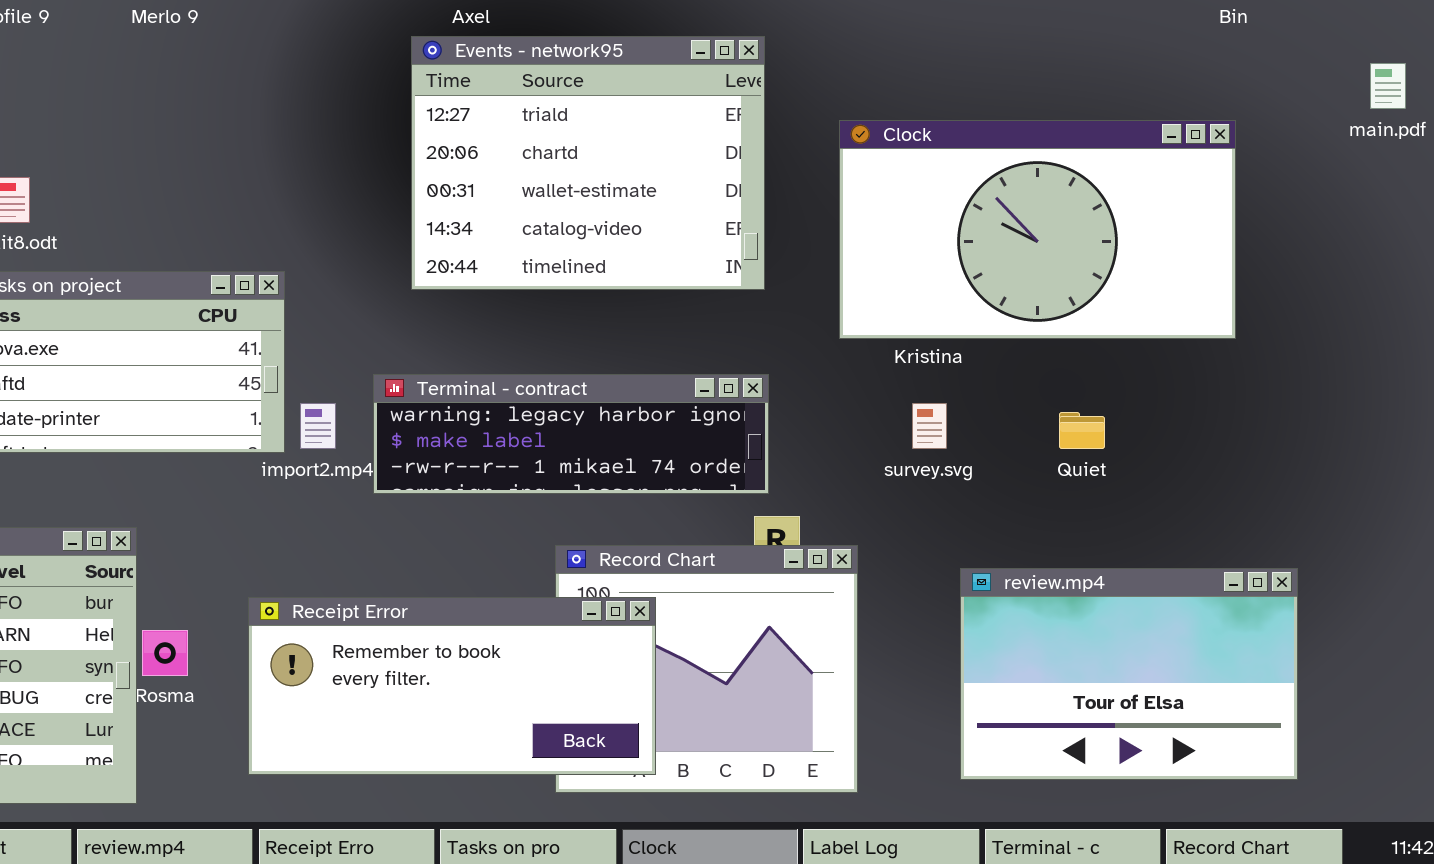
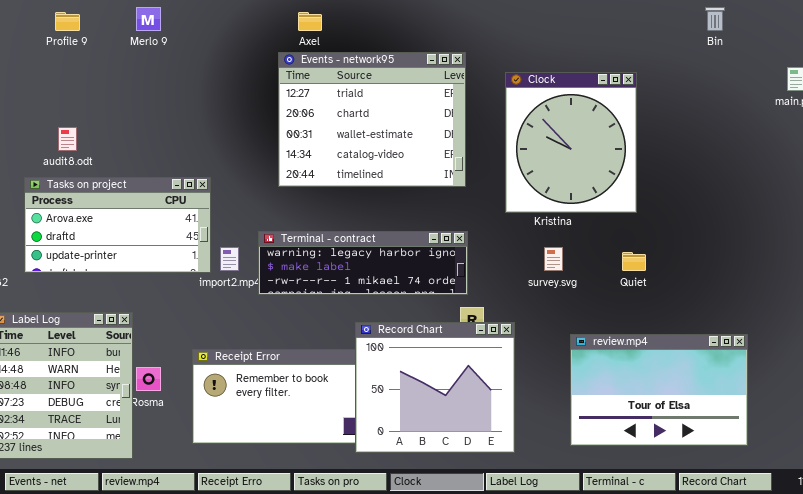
Clock: [839,120,1236,339] -> [505,72,637,213], resized
Record Chart: [555,545,858,793] -> [355,322,515,453], raised

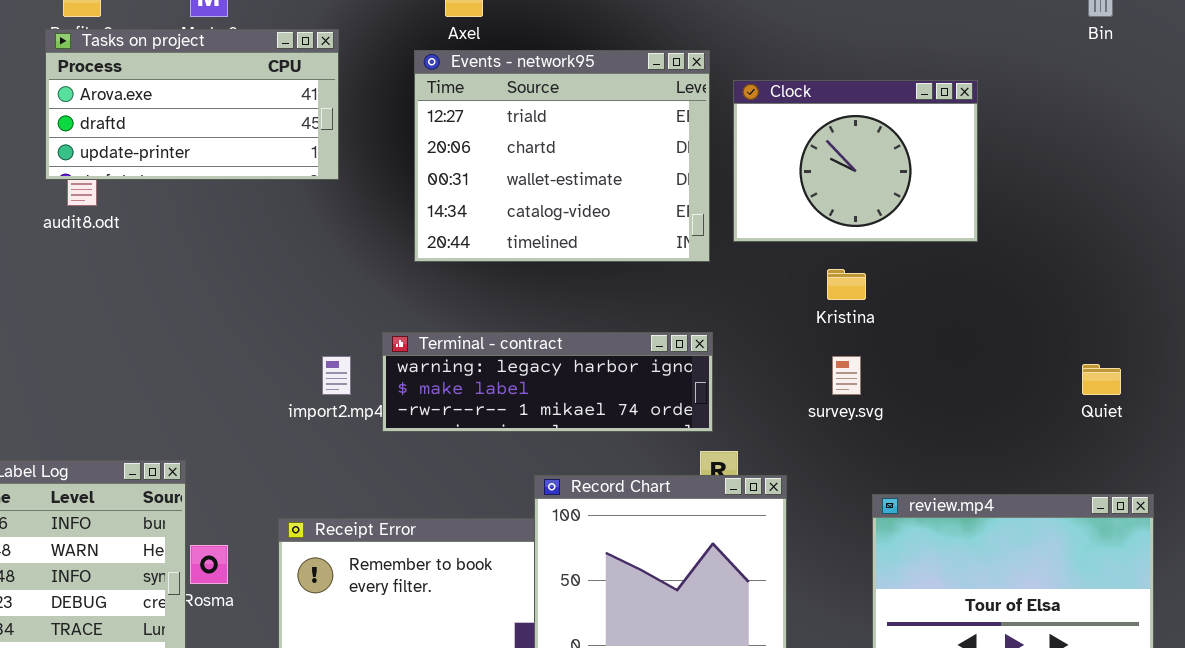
Clock: [505,72,637,213] -> [733,80,978,242], resized
Tasks on project: [24,177,211,273] -> [45,29,339,180], moved
Quiet: [622,252,646,271] -> [1082,364,1121,395], moved

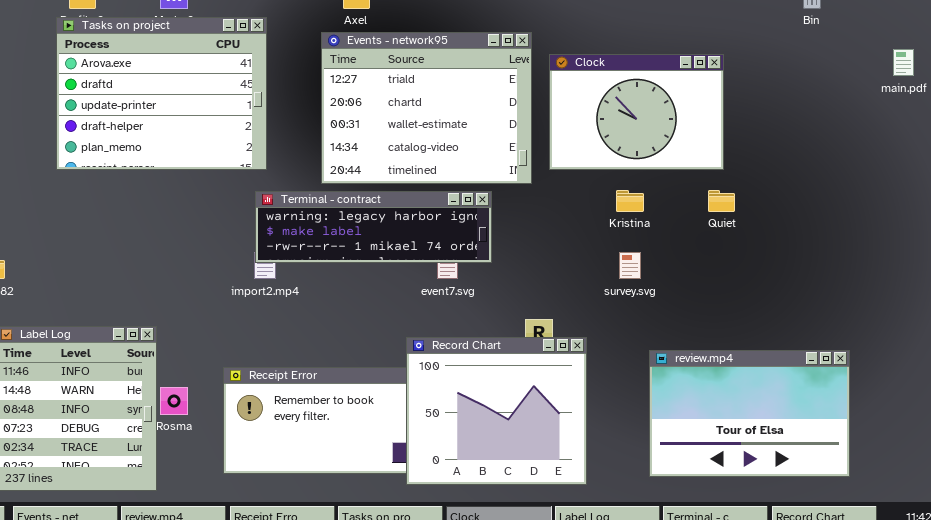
Tasks on project: [45,29,339,180] -> [56,17,267,170], resized
Terminal - contract: [382,332,713,432] -> [255,191,492,263], moved
Quiet: [1082,364,1121,395] -> [708,190,735,212], moved

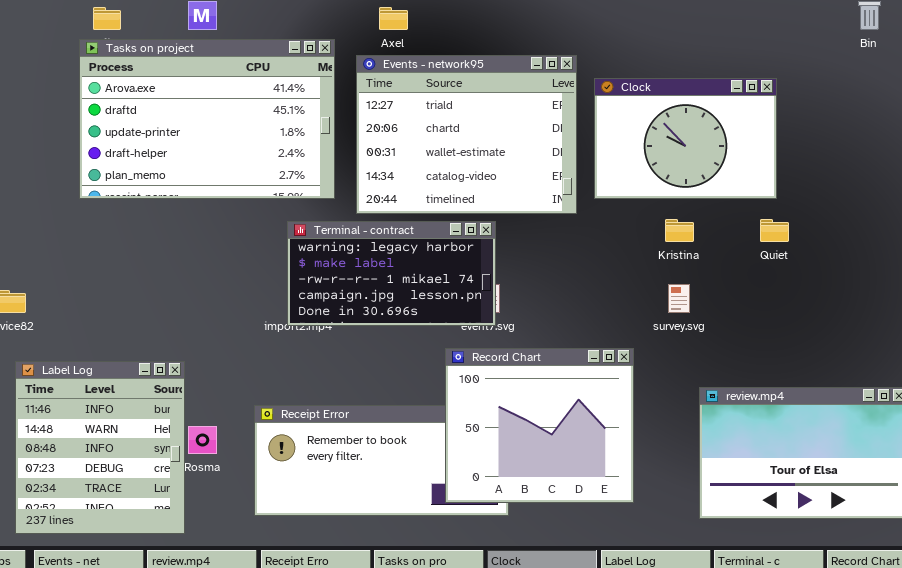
Tasks on project: [56,17,267,170] -> [79,39,335,199], resized
Terminal - contract: [255,191,492,263] -> [287,221,496,326], resized
Record Chart: [406,337,587,485] -> [445,348,634,503], moved

